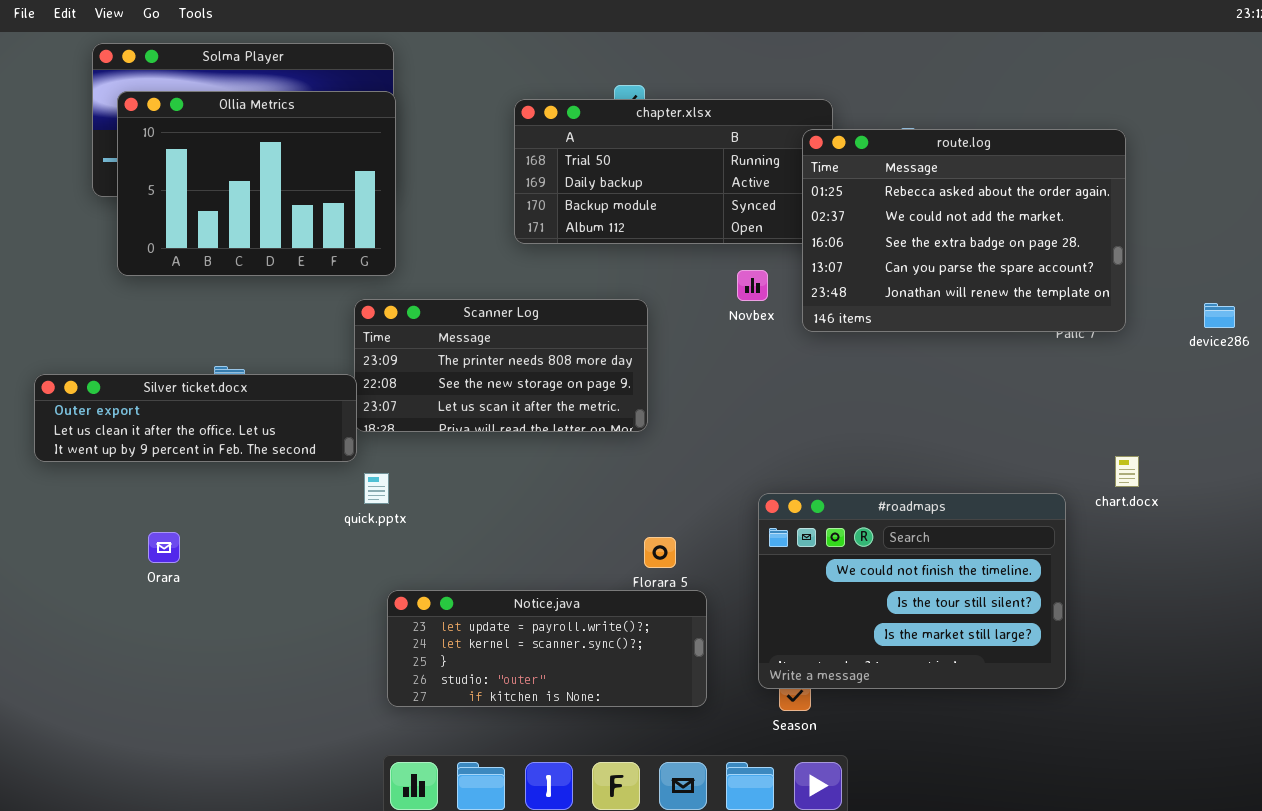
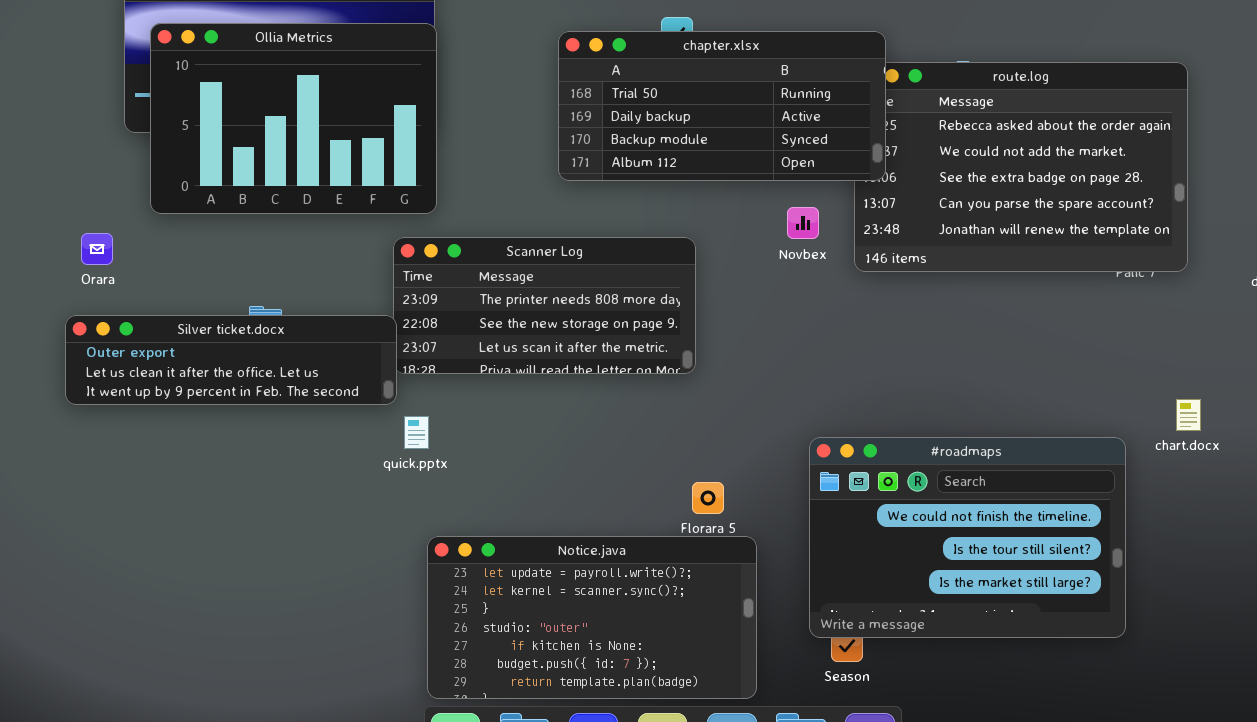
chapter.xlsx: [514,99,833,244] -> [558,31,886,181], raised
Orara: [148,532,180,563] -> [81,233,113,265], moved
Notice.java: [387,590,707,707] -> [427,536,757,699], resized

